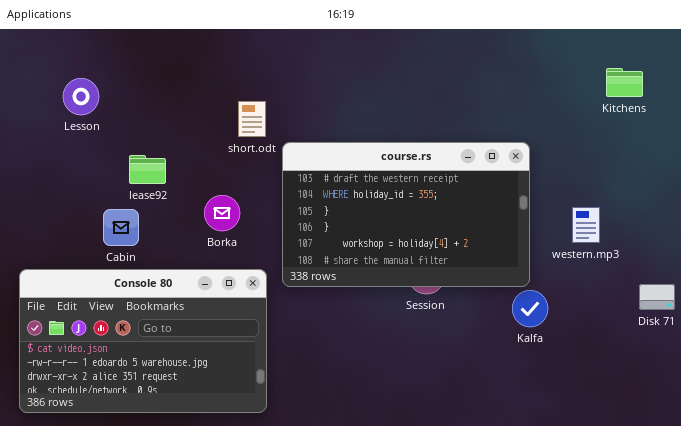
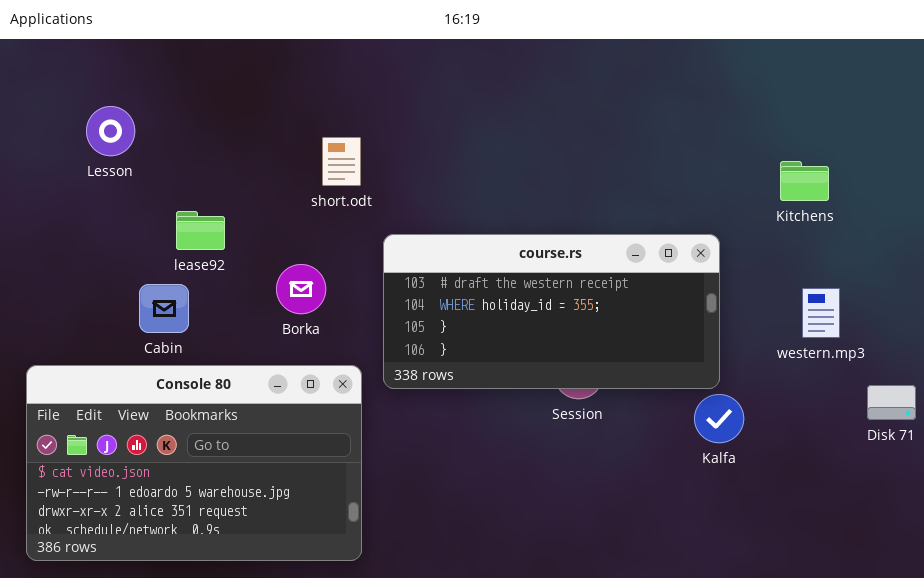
Kitchens: [606,68,643,97] -> [780,161,829,201], moved
course.rs: [282,142,530,287] -> [383,234,720,389], resized
western.mp3: [572,207,600,243] -> [802,288,840,338], moved

